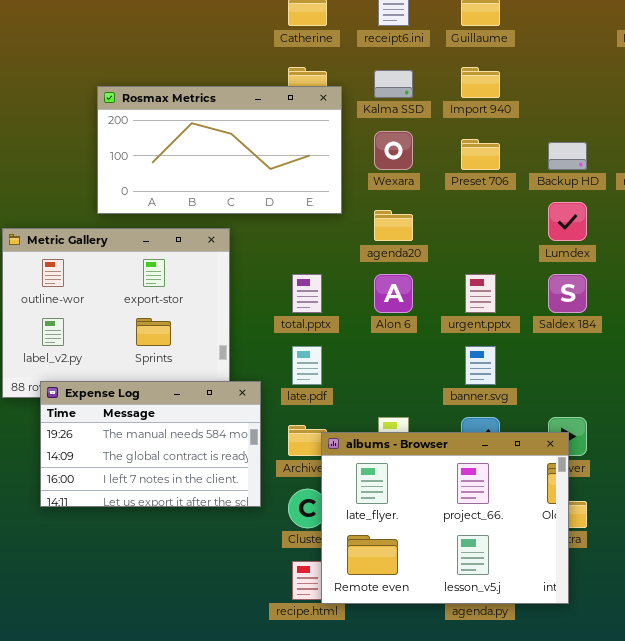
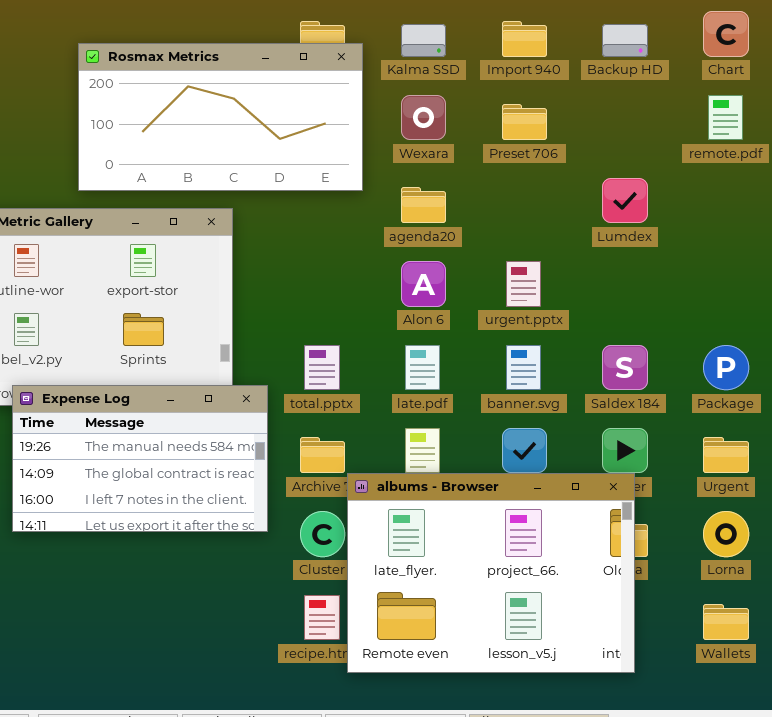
Backup HD: [548,142,587,170] -> [602,24,648,57], moved
total.pptx: [292,274,322,313] -> [304,345,340,390], moved
Saldex 184: [548,274,587,313] -> [602,345,648,390], moved
late.pdf: [292,346,322,385] -> [405,345,440,390], moved
albums - Browser: [321,432,569,604] -> [347,473,635,673], moved

